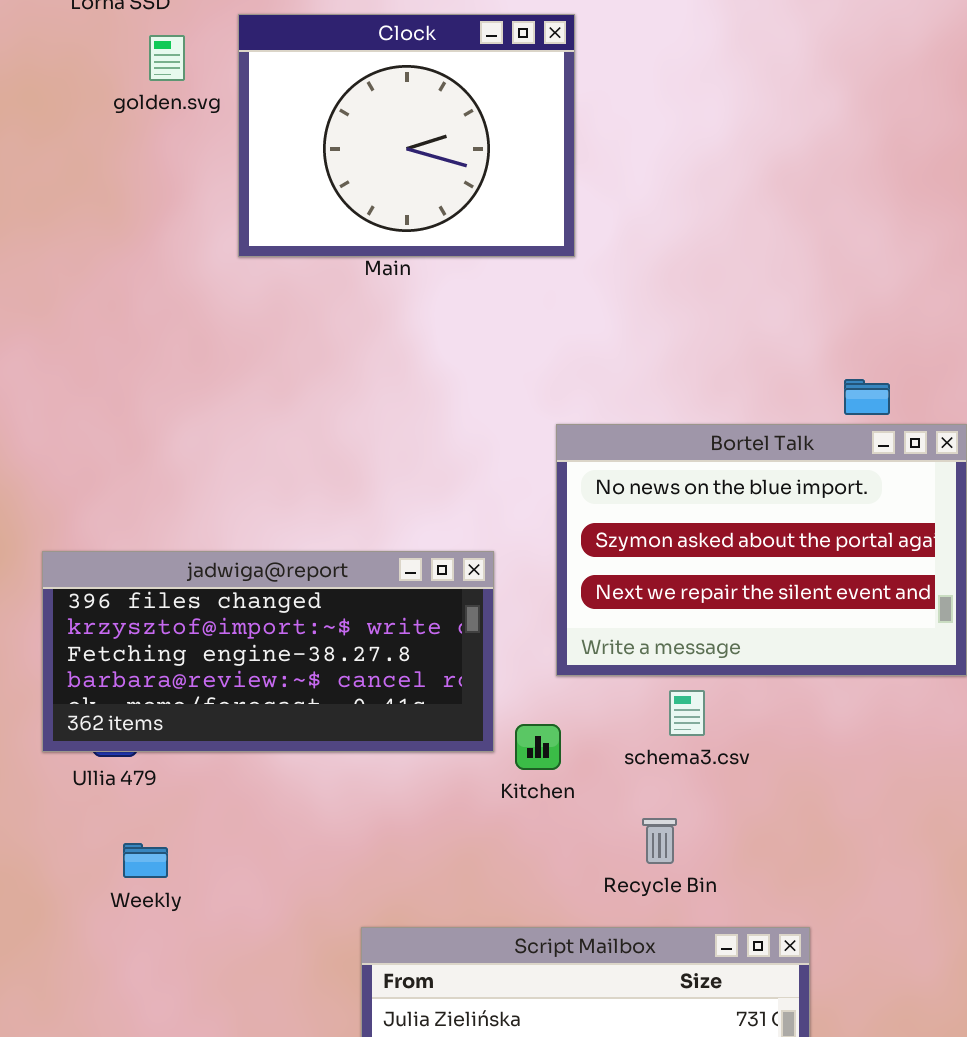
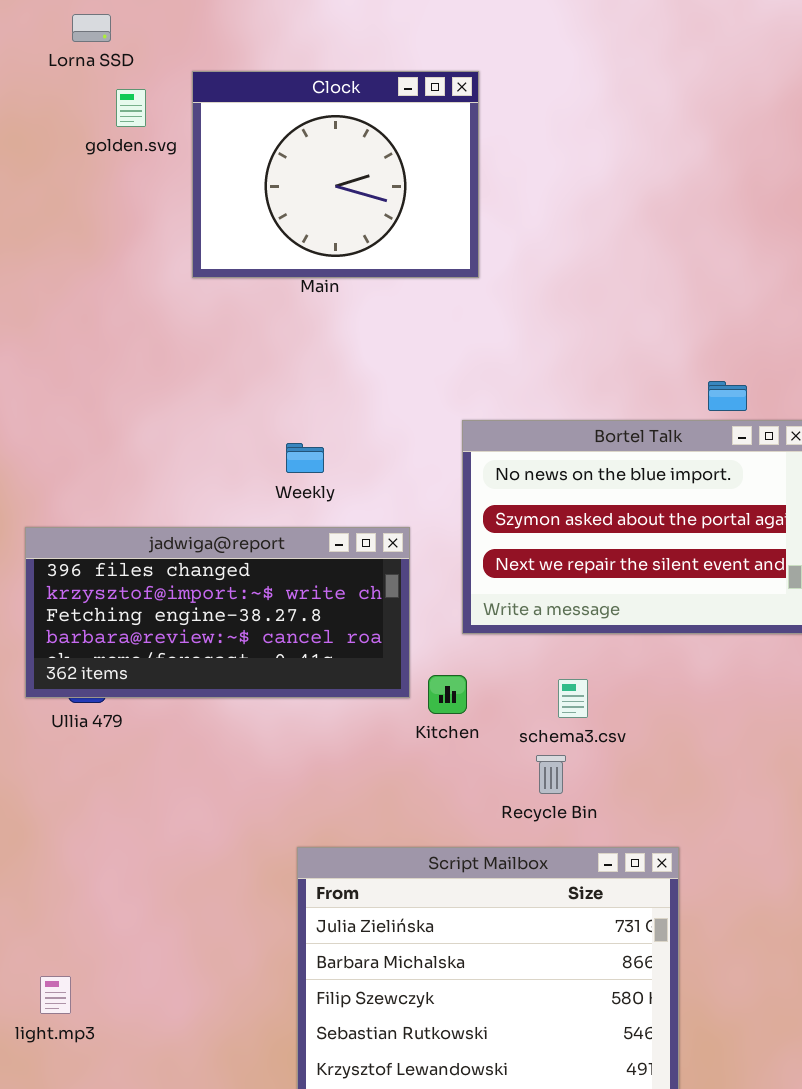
schema3.csv: [669,690,705,736] -> [558,679,588,718], moved
Weekly: [123,843,168,878] -> [286,443,324,473], moved

